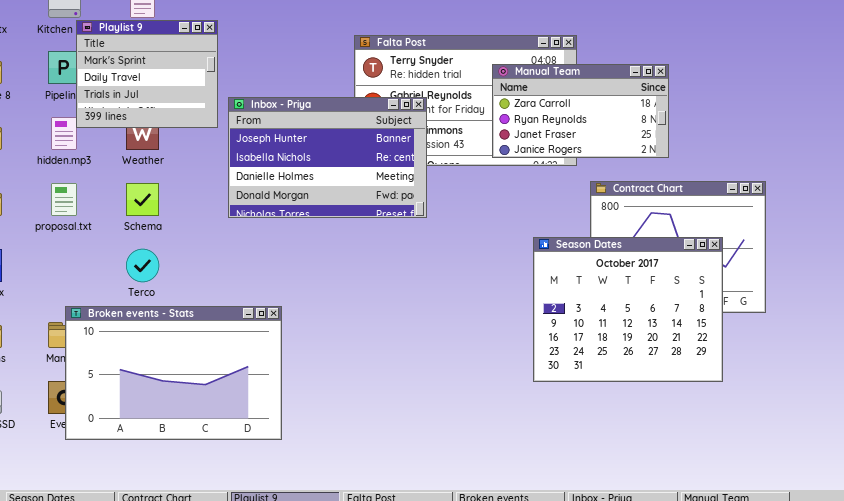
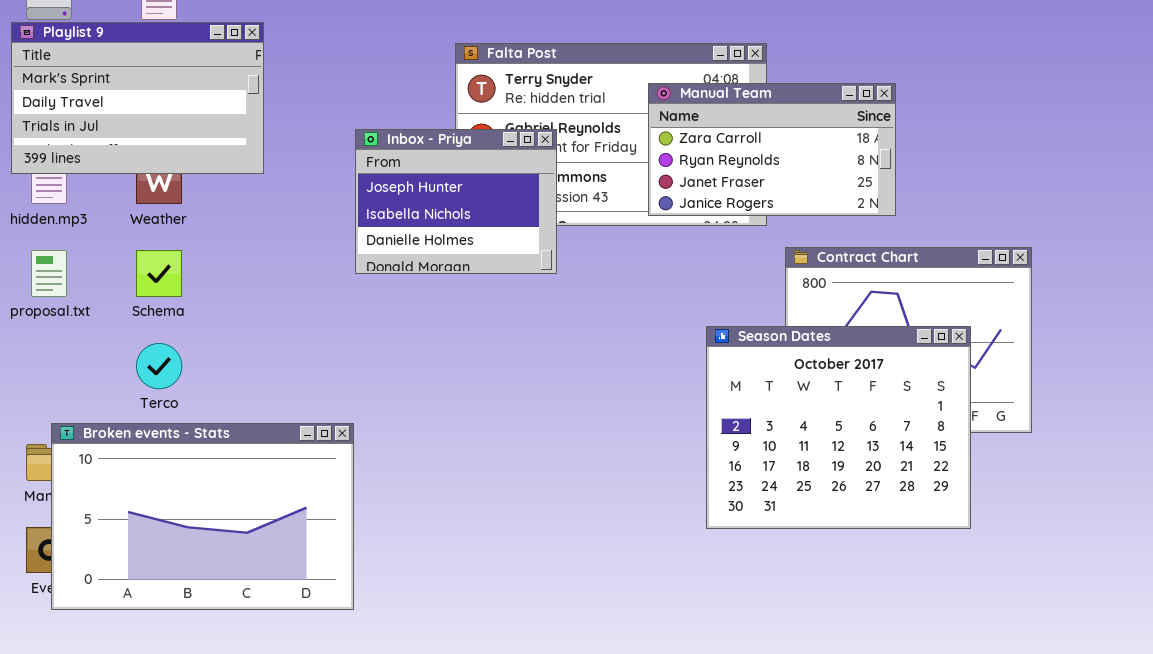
Playlist 9: [76,20,218,128] -> [11,22,264,174], resized
Inbox - Priya: [228,97,427,218] -> [355,129,557,274], resized

